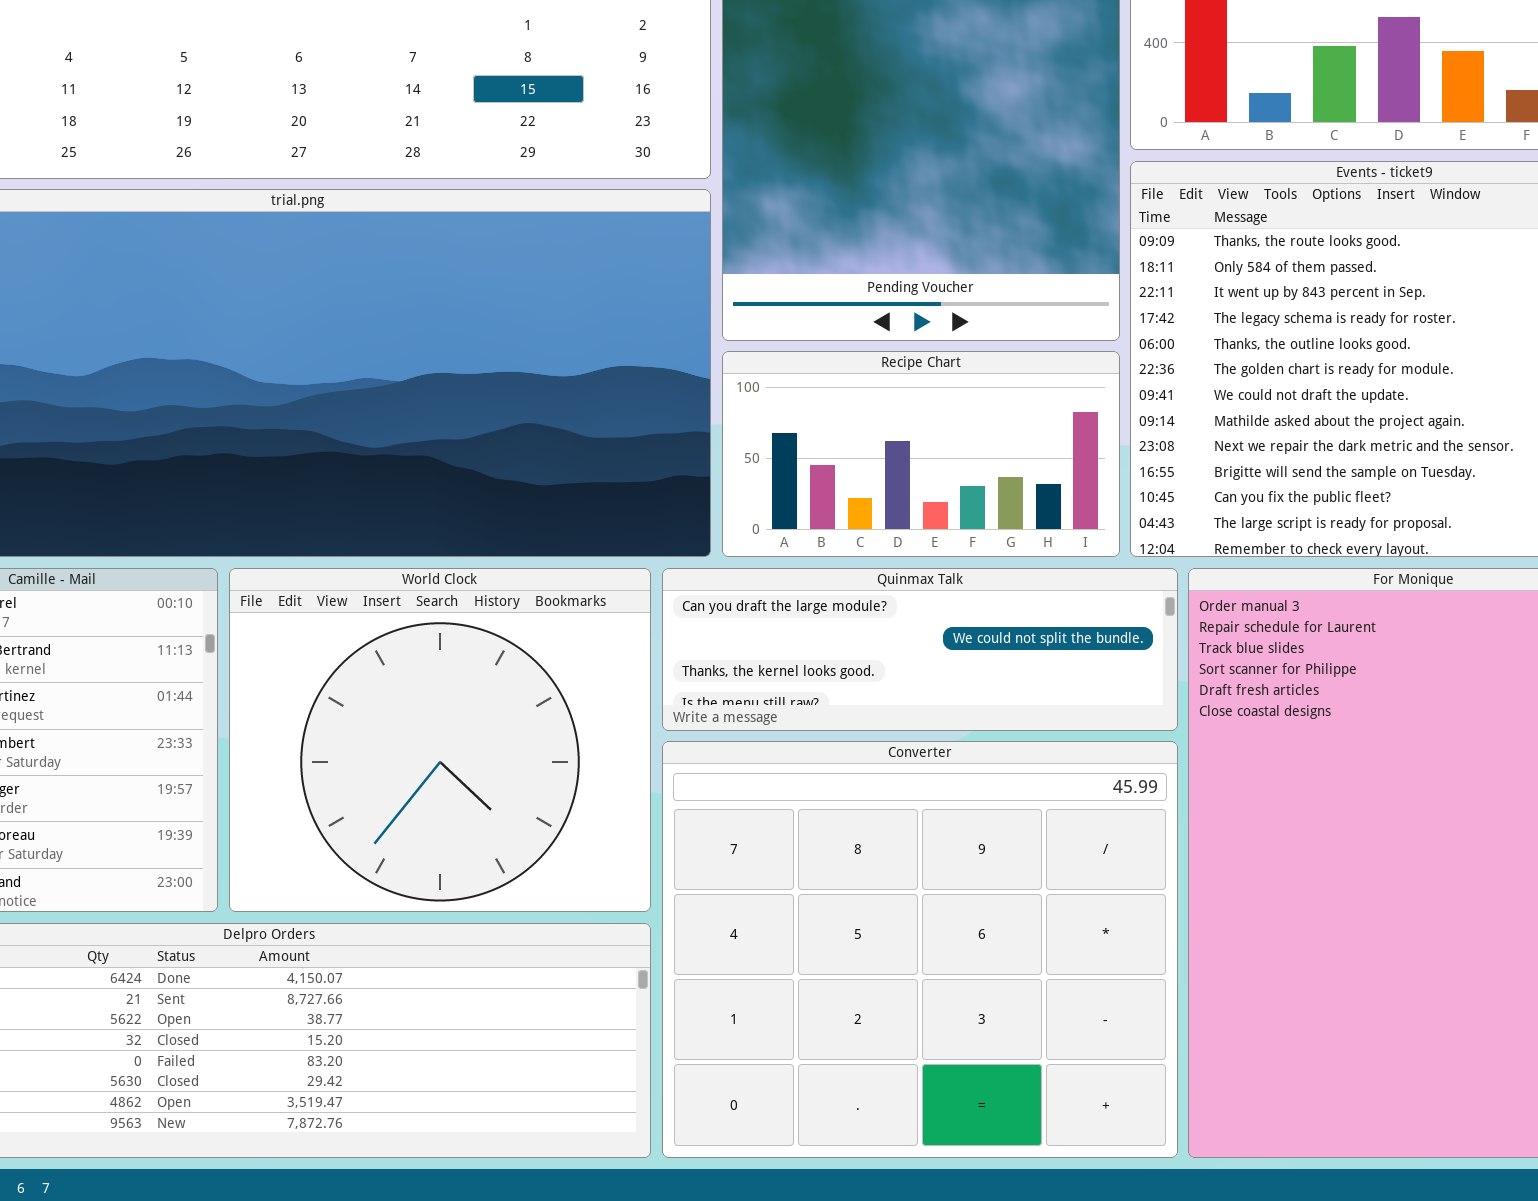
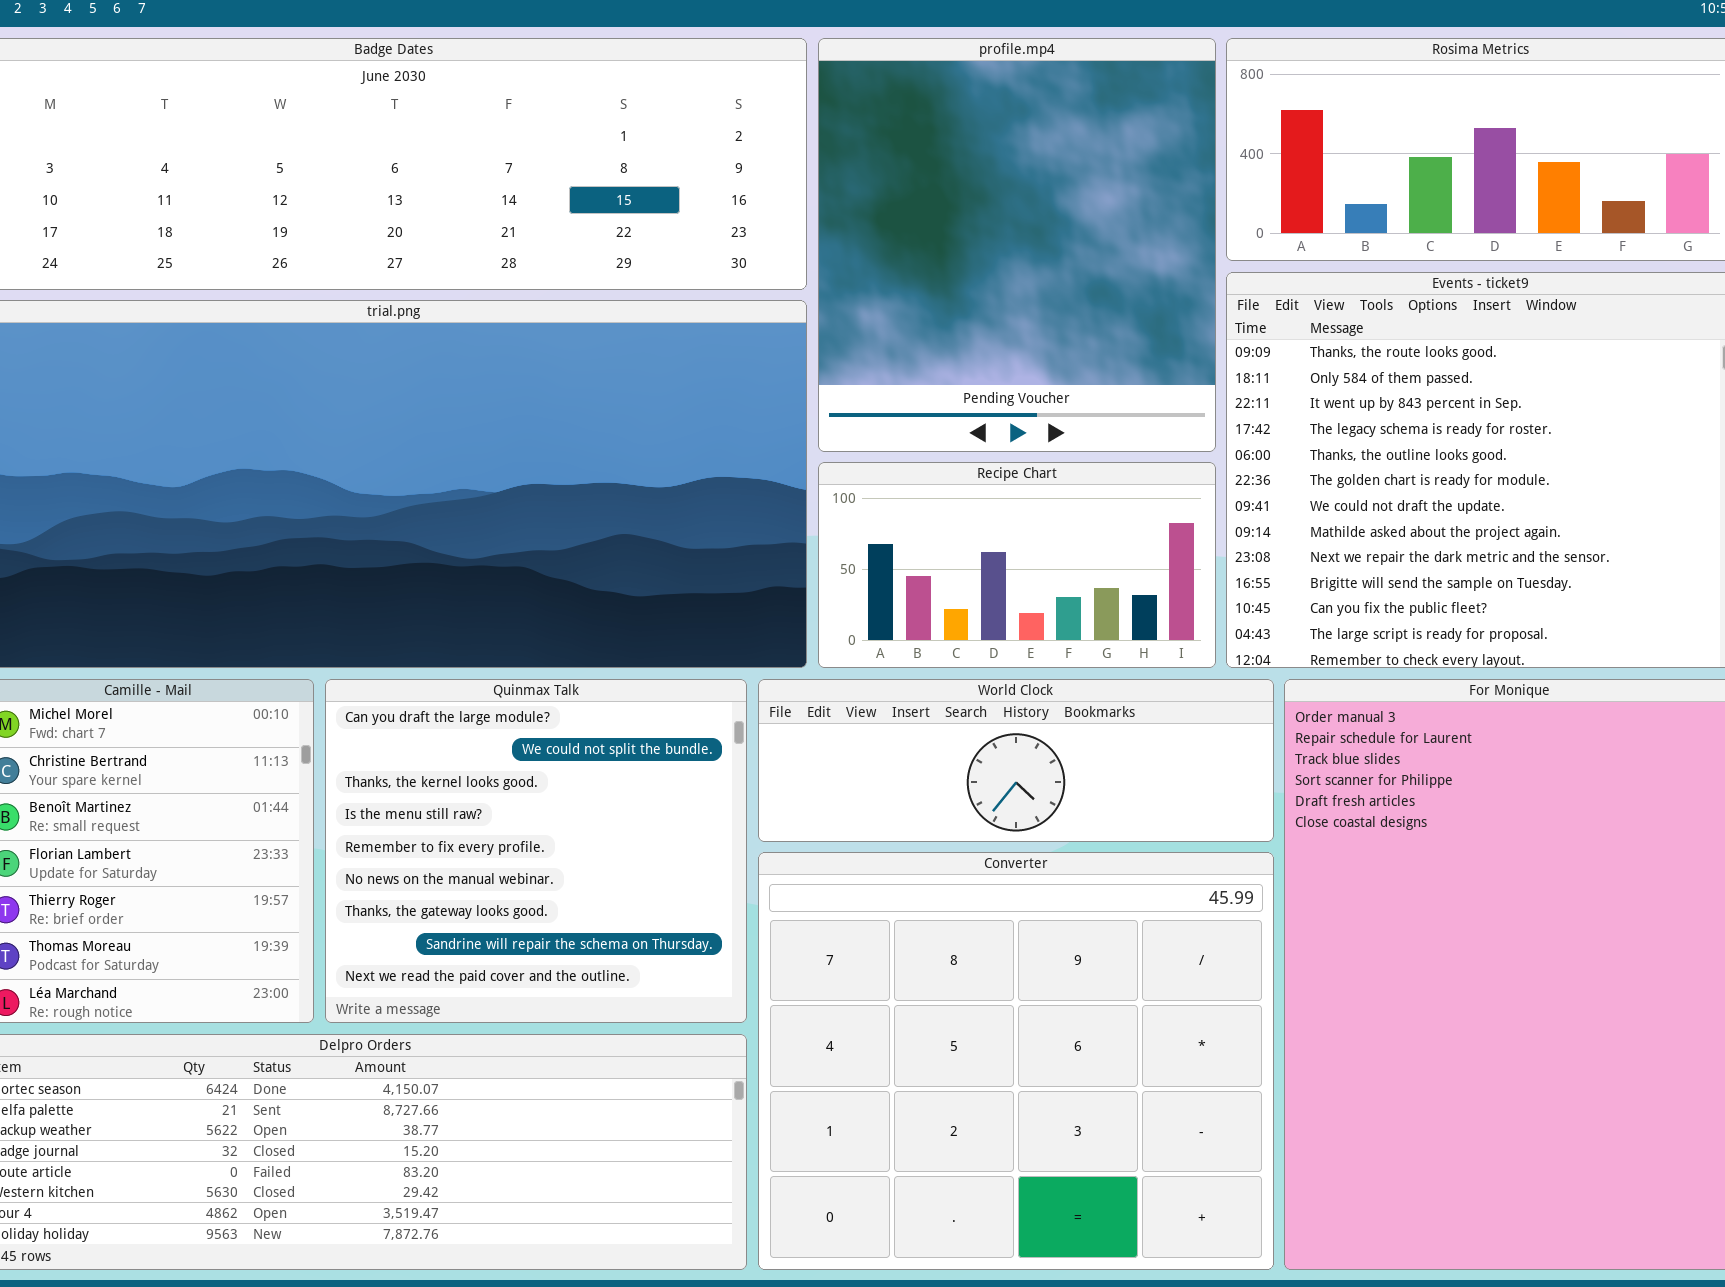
World Clock: [229,568,651,912] -> [758,679,1274,842], moved, resized
Quinmax Talk: [662,568,1178,731] -> [325,679,747,1023], moved, resized

